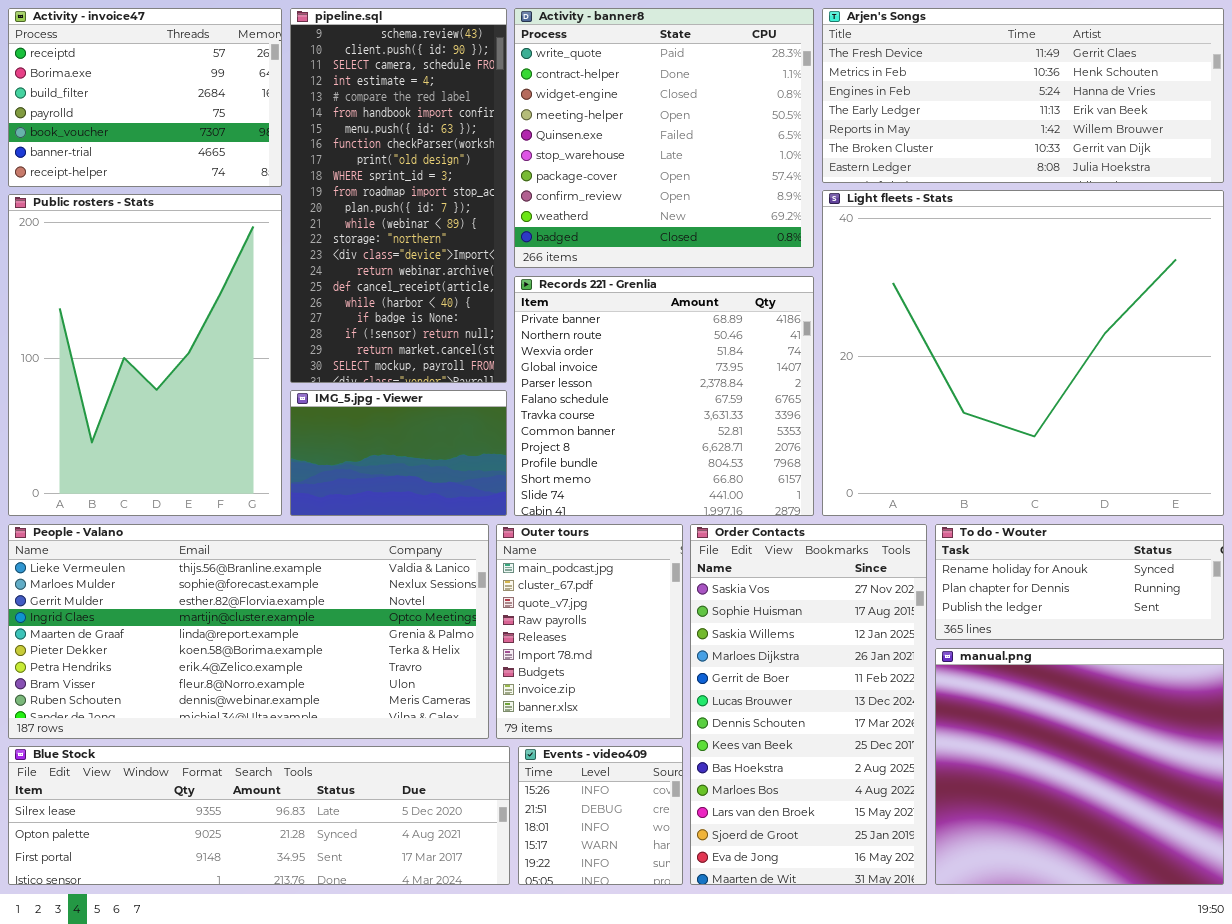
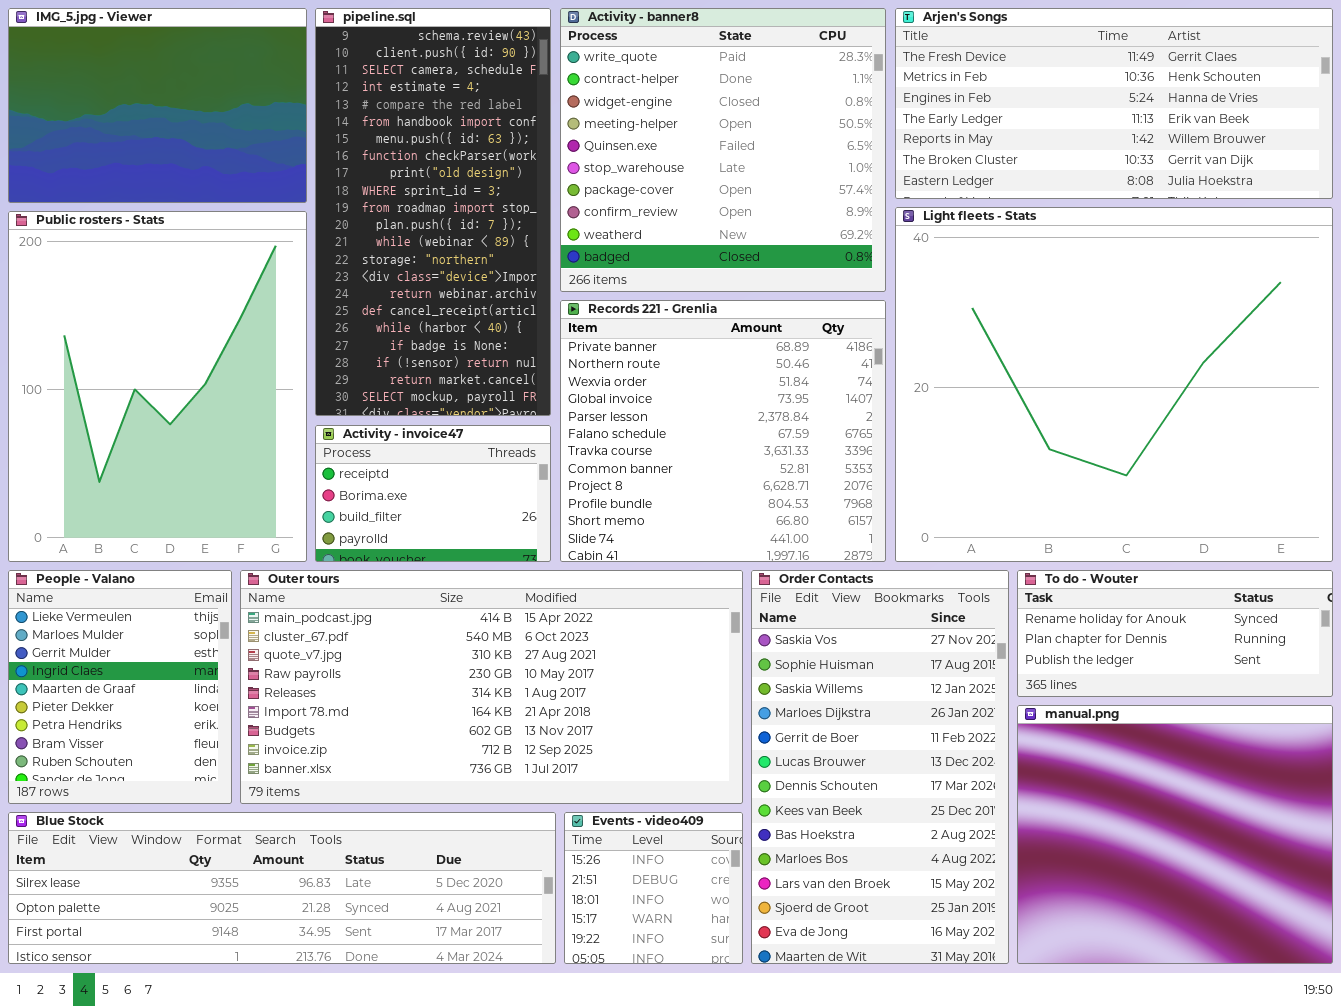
Activity - invoice47: [8,8,282,187] -> [315,425,551,562], moved, resized
IMG_5.jpg - Viewer: [290,390,507,516] -> [8,8,307,203], moved, resized
People - Valano: [8,524,489,739] -> [8,570,232,804], resized
Outer tours: [496,524,683,739] -> [240,570,743,804], resized

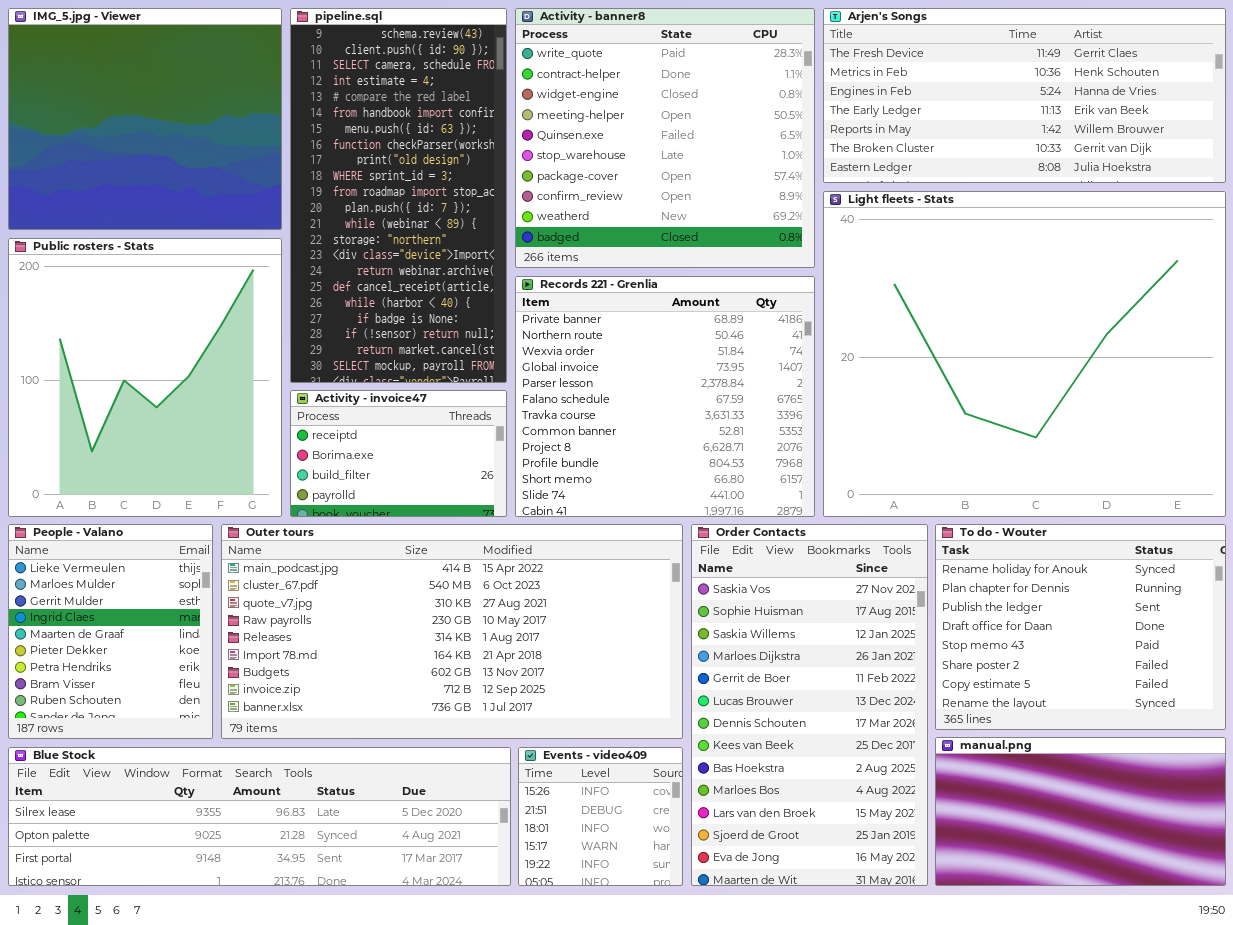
IMG_5.jpg - Viewer: [8,8,307,203] -> [8,8,282,230], resized
Public rosters - Stats: [8,211,307,562] -> [8,238,282,517], resized
To do - Wouter: [1017,570,1333,697] -> [935,524,1226,730], resized
manual.png: [1017,705,1333,964] -> [935,737,1226,886], resized

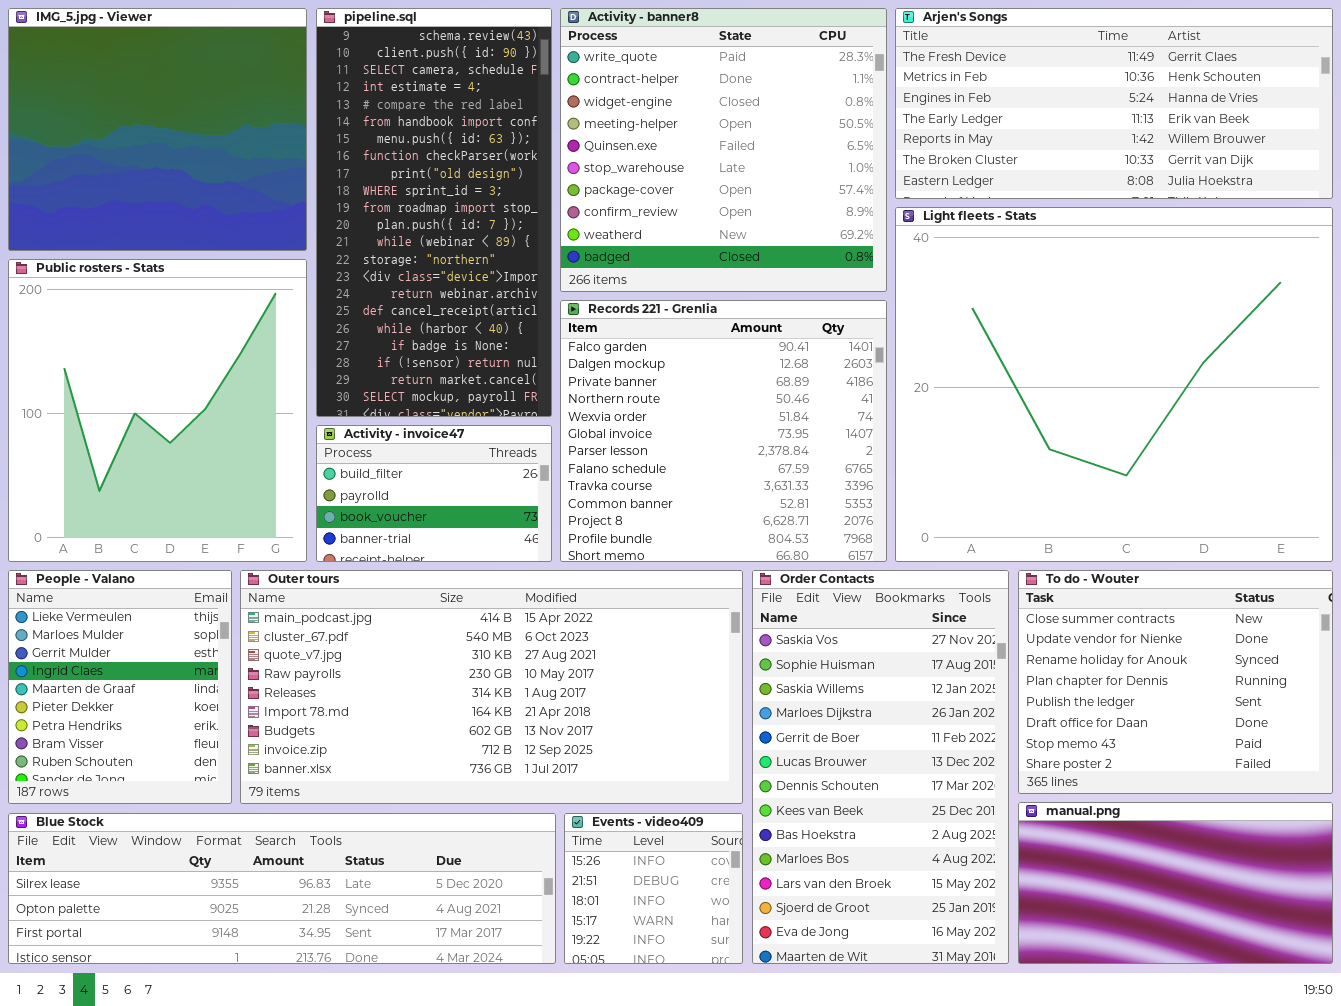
Records 221 - Grenlia: [515,276,815,517] -> [560,300,887,562], scrolled up 2 rows
Activity - invoice47: [290,390,507,517] -> [316,425,552,562], scrolled down 2 rows
To do - Wouter: [935,524,1226,730] -> [1018,570,1333,794], scrolled up 2 rows

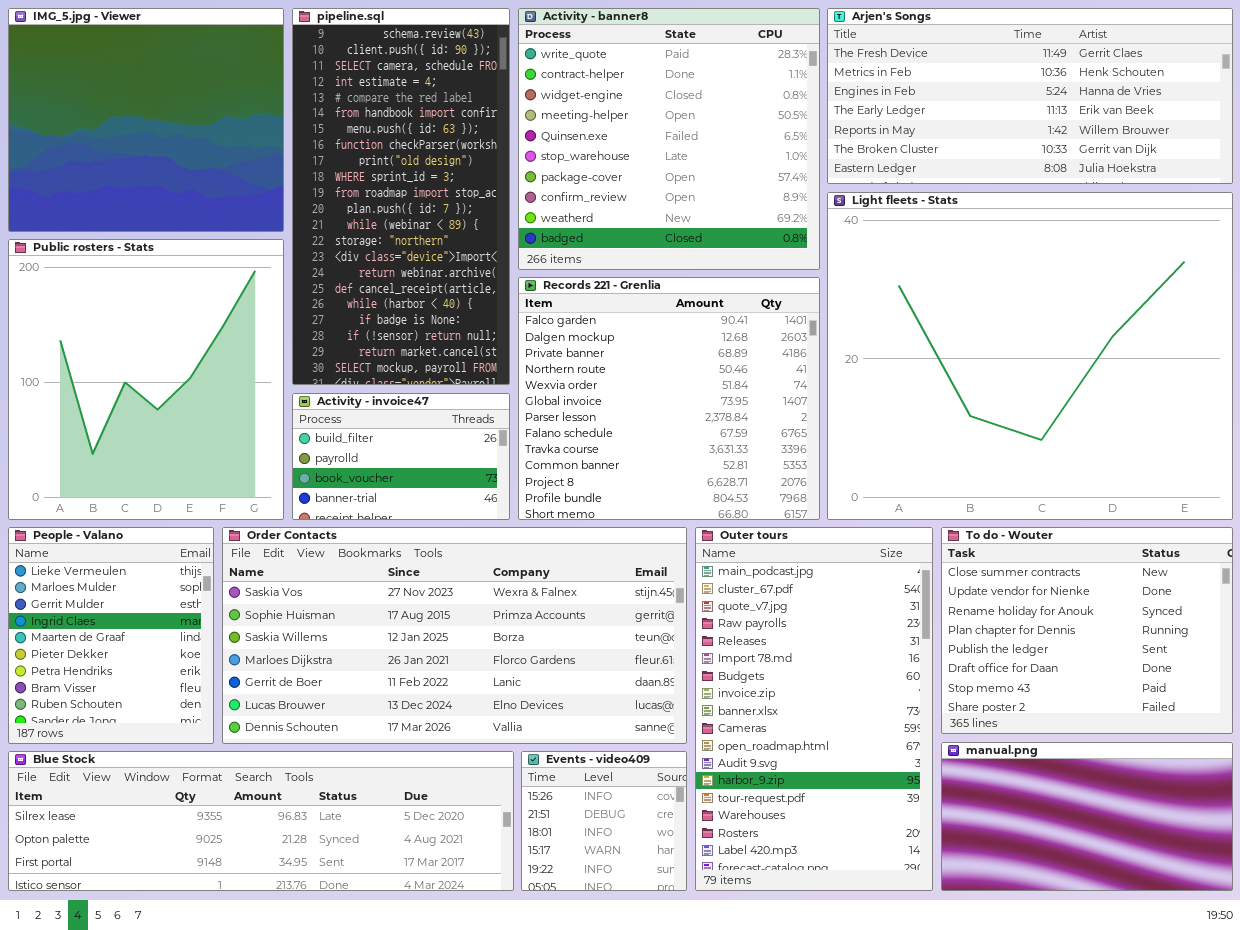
Outer tours: [240,570,743,804] -> [695,527,933,891], moved, resized
Order Contacts: [752,570,1009,964] -> [222,527,687,744], moved, resized

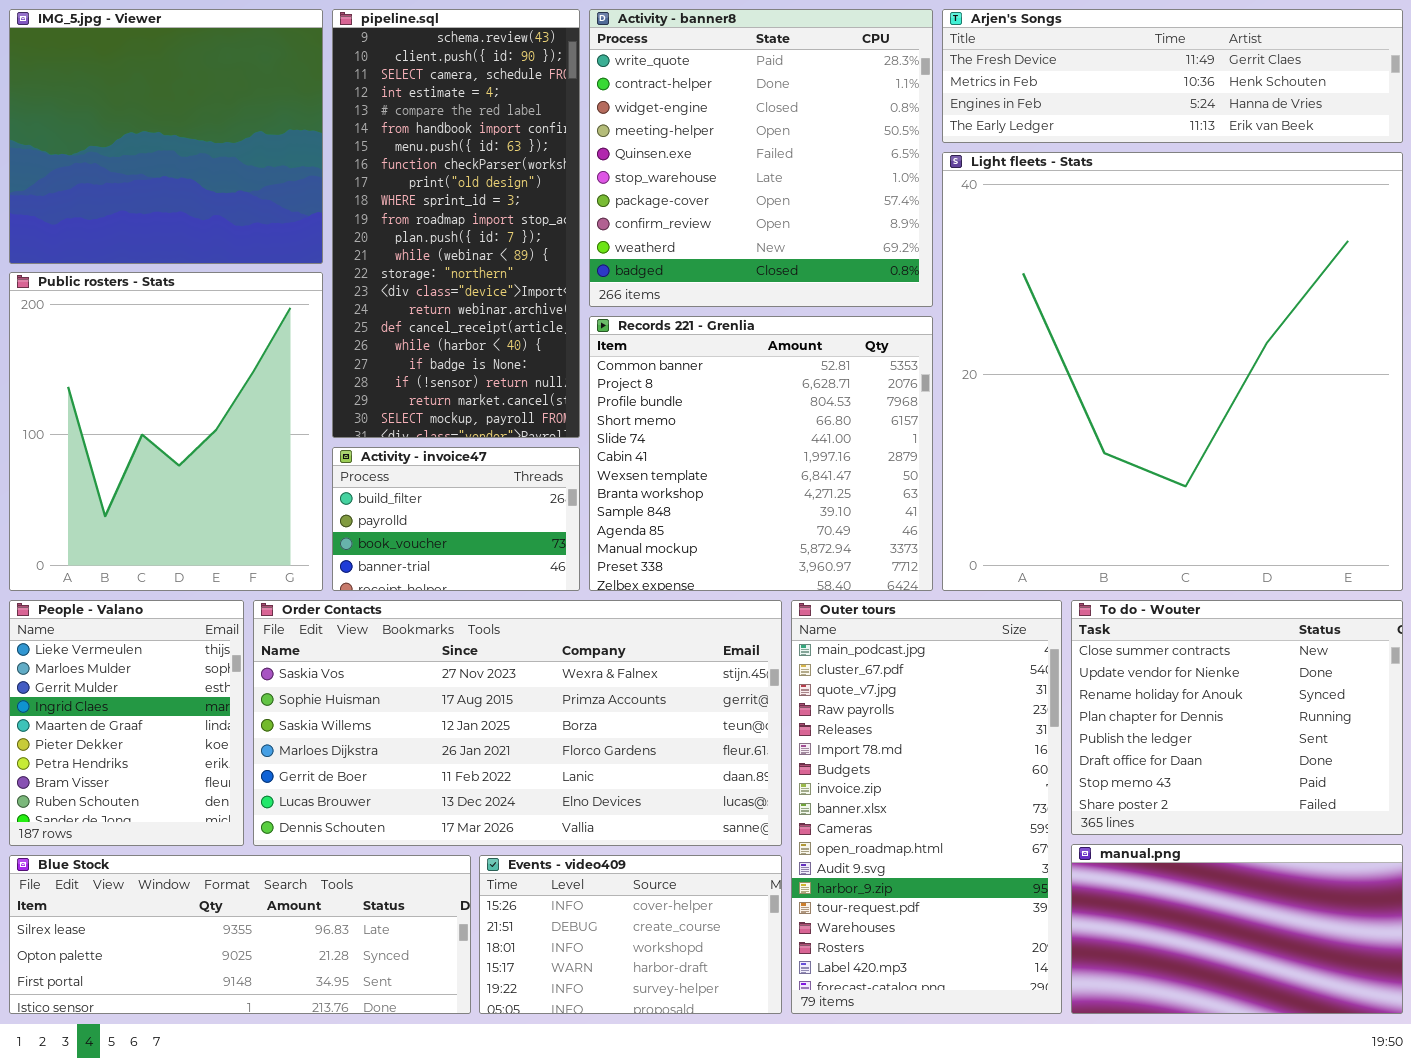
Arjen's Songs: [827,8,1233,184] -> [942,9,1403,143], resized
Light fleets - Stats: [827,192,1233,520] -> [942,152,1403,591], resized
Records 221 - Grenlia: [518,277,820,520] -> [589,316,933,591], scrolled down 9 rows
Blue Stock: [8,751,514,891] -> [9,855,471,1014], resized
Events - video409: [521,751,687,891] -> [479,855,782,1014], resized

